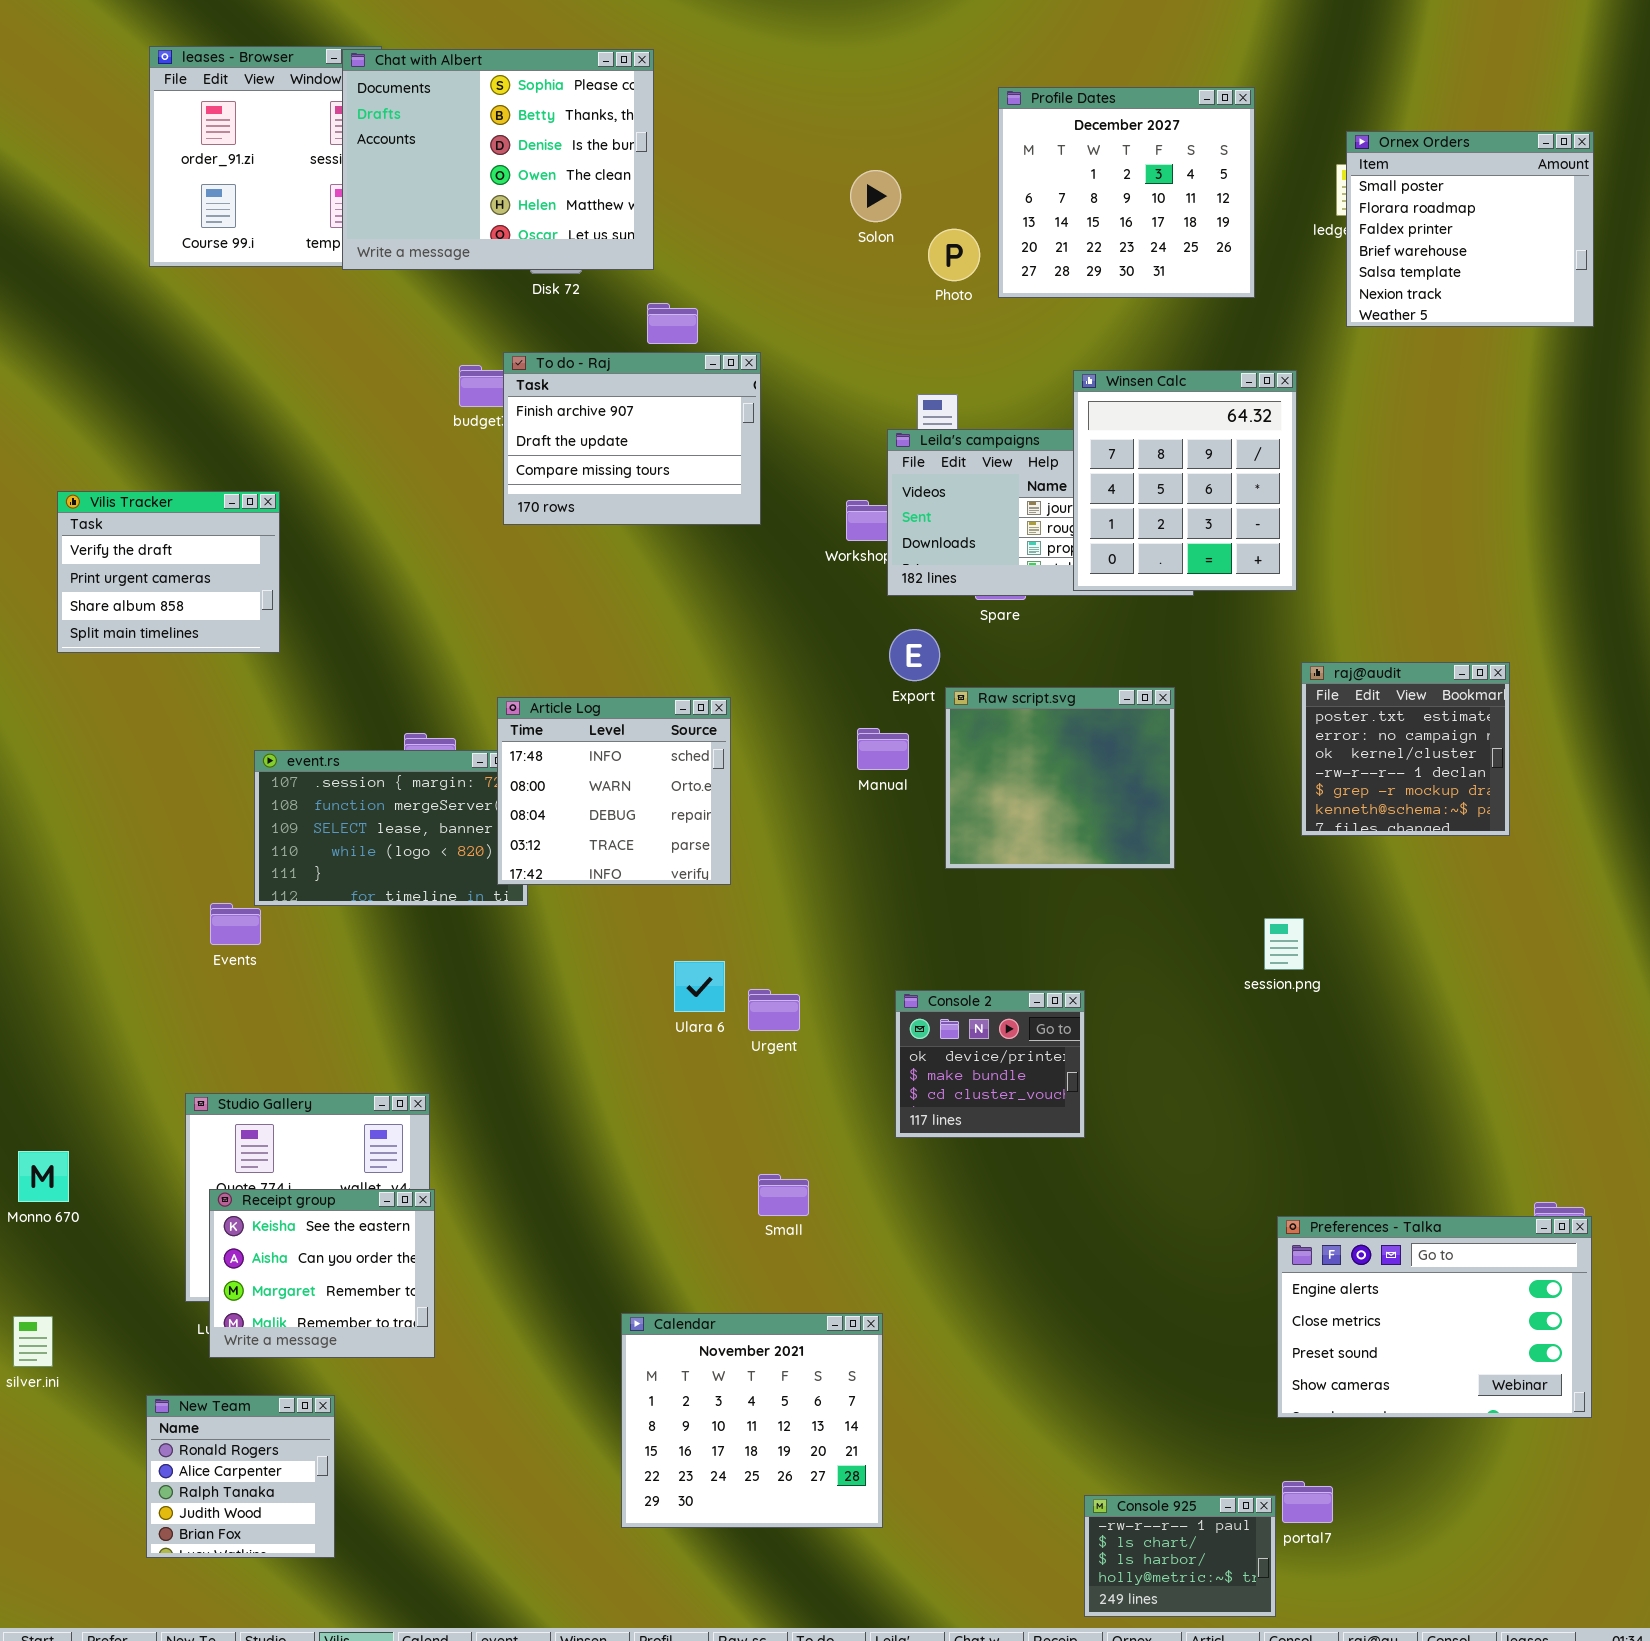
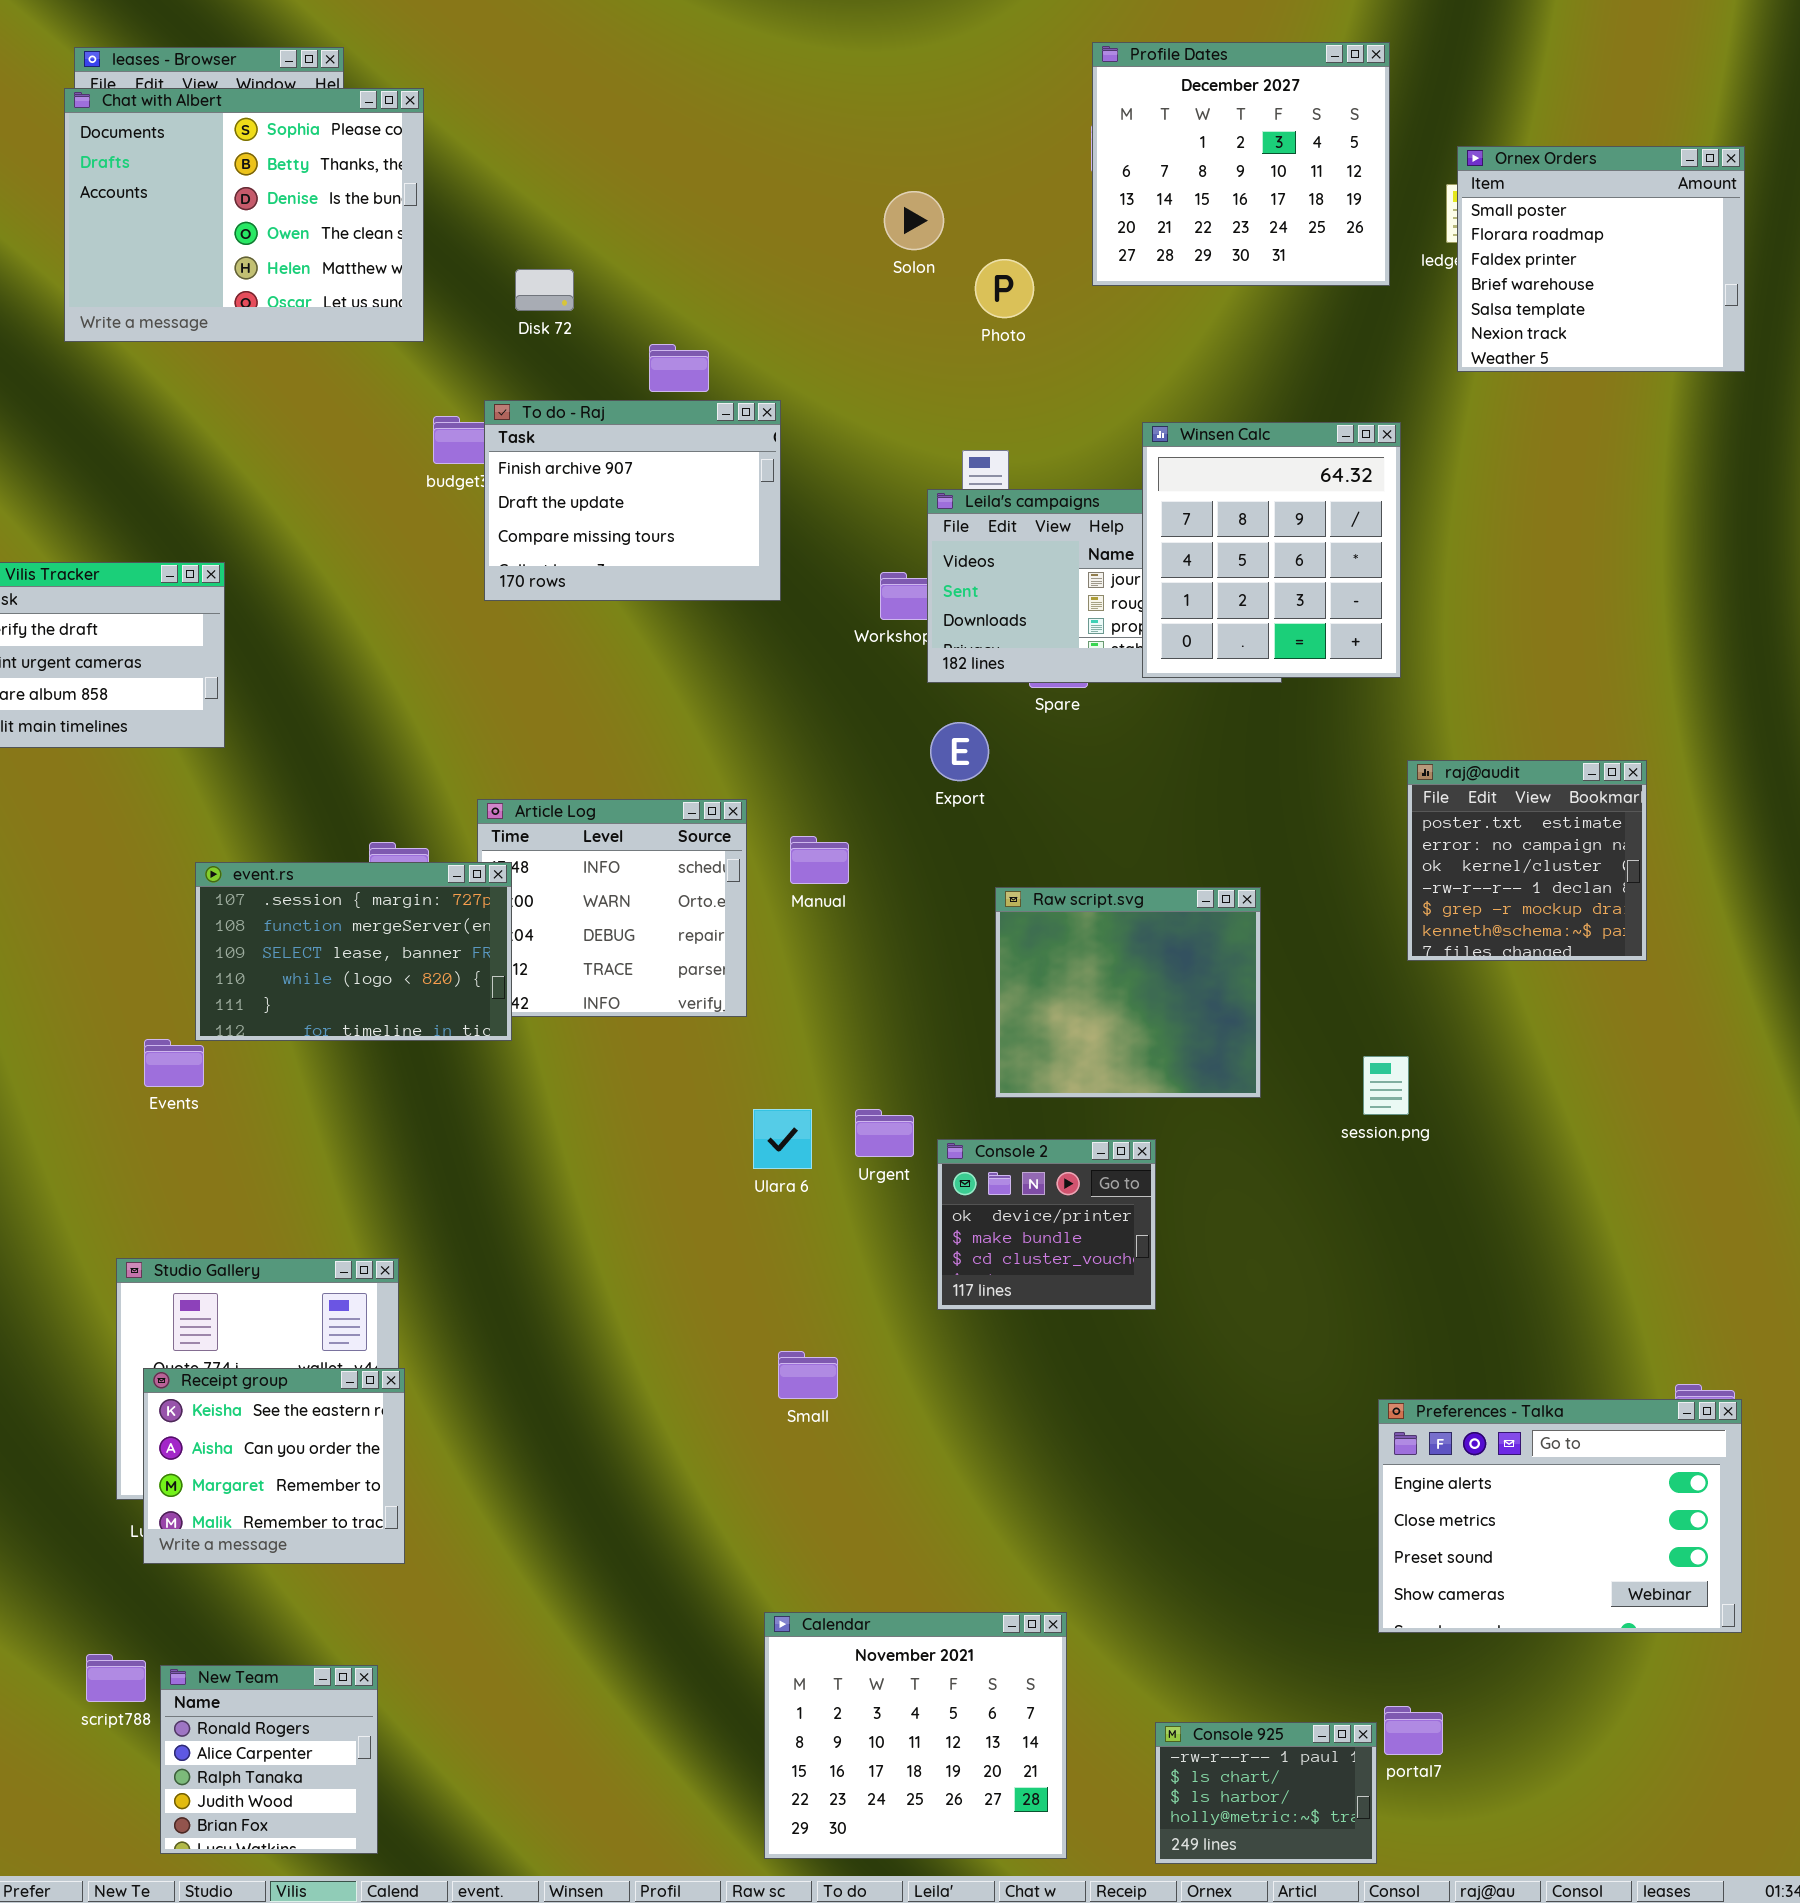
Chat with Albert: [342,49,654,270] -> [64,88,424,342], moved
Profile Dates: [998,87,1255,298] -> [1092,42,1390,286], moved
Raw script.svg: [945,687,1175,869] -> [995,887,1261,1098], moved
Manual: [857,728,909,770] -> [790,836,849,884], moved
event.rs: [254,750,528,906] -> [195,862,512,1041], raised
Ulara 6: [674,961,725,1012] -> [753,1109,812,1169], moved
Urgent: [748,989,800,1031] -> [855,1109,914,1157], moved
Calendar: [621,1313,883,1528] -> [764,1612,1067,1859], moved
New Team: [146,1395,335,1558] -> [160,1665,378,1854], moved

